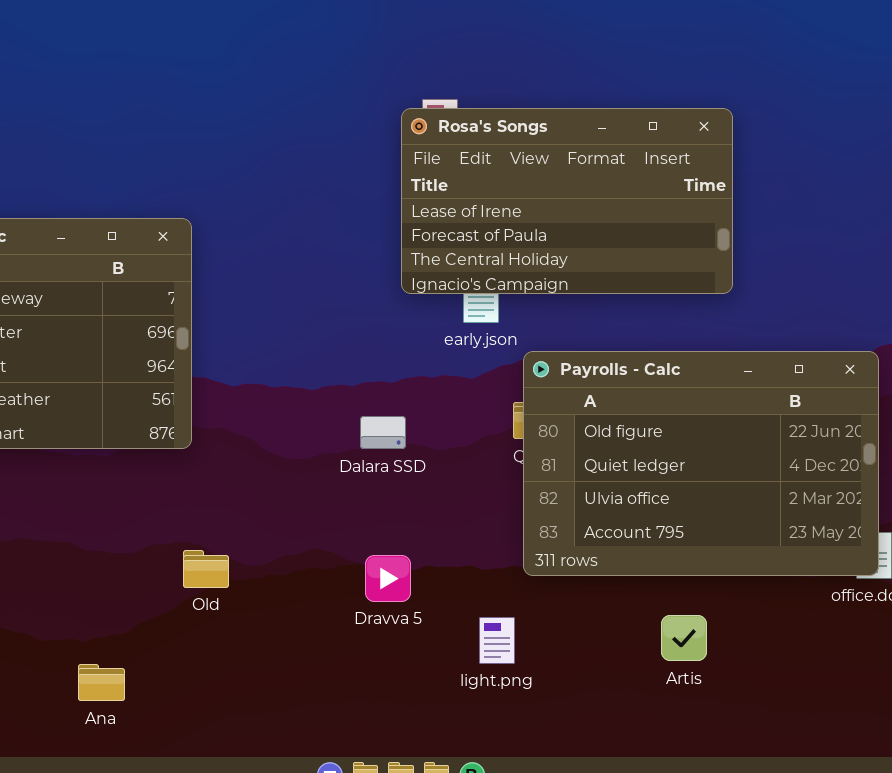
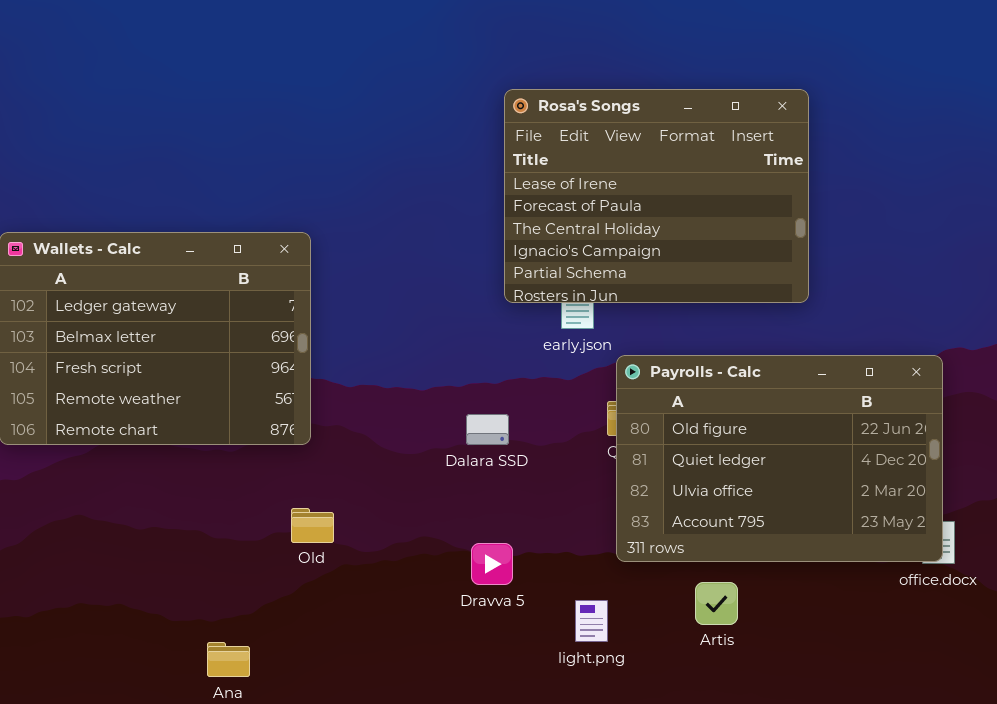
Rosa's Songs: [401,108,733,294] -> [504,89,809,303], resized
Old: [183,550,229,588] -> [291,508,334,543], moved
Artis: [661,615,707,661] -> [695,582,738,625], moved

